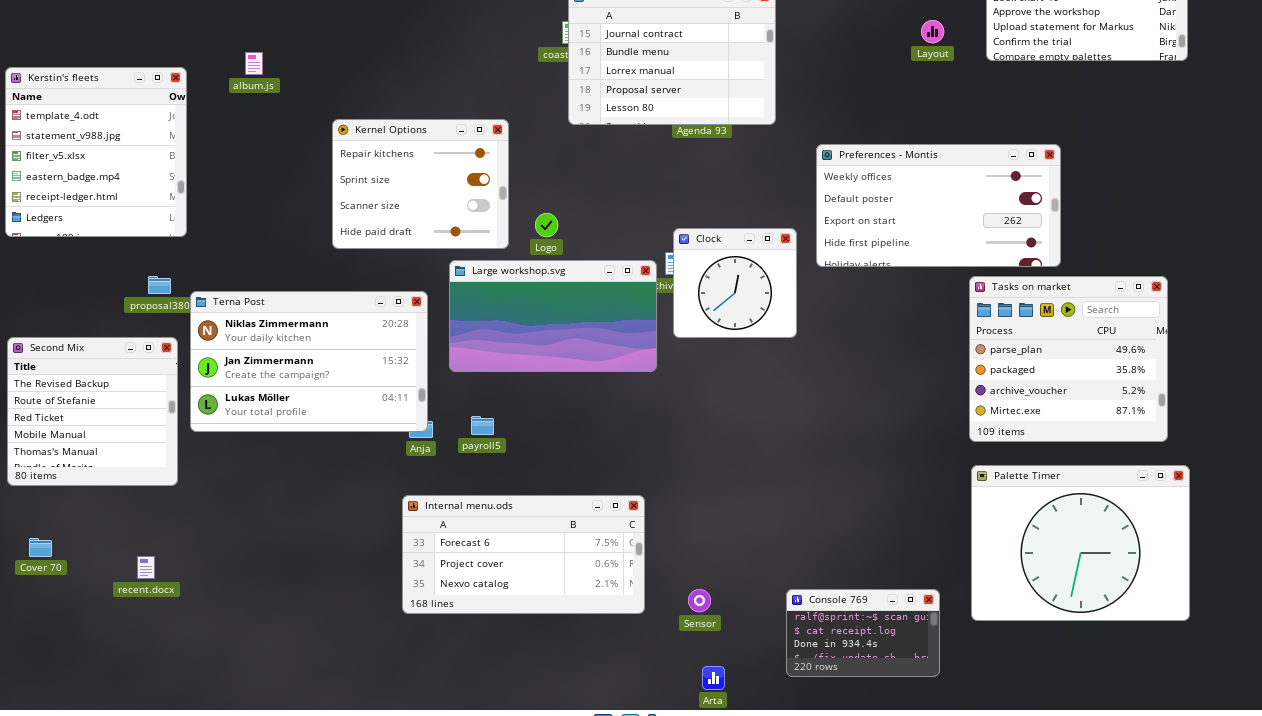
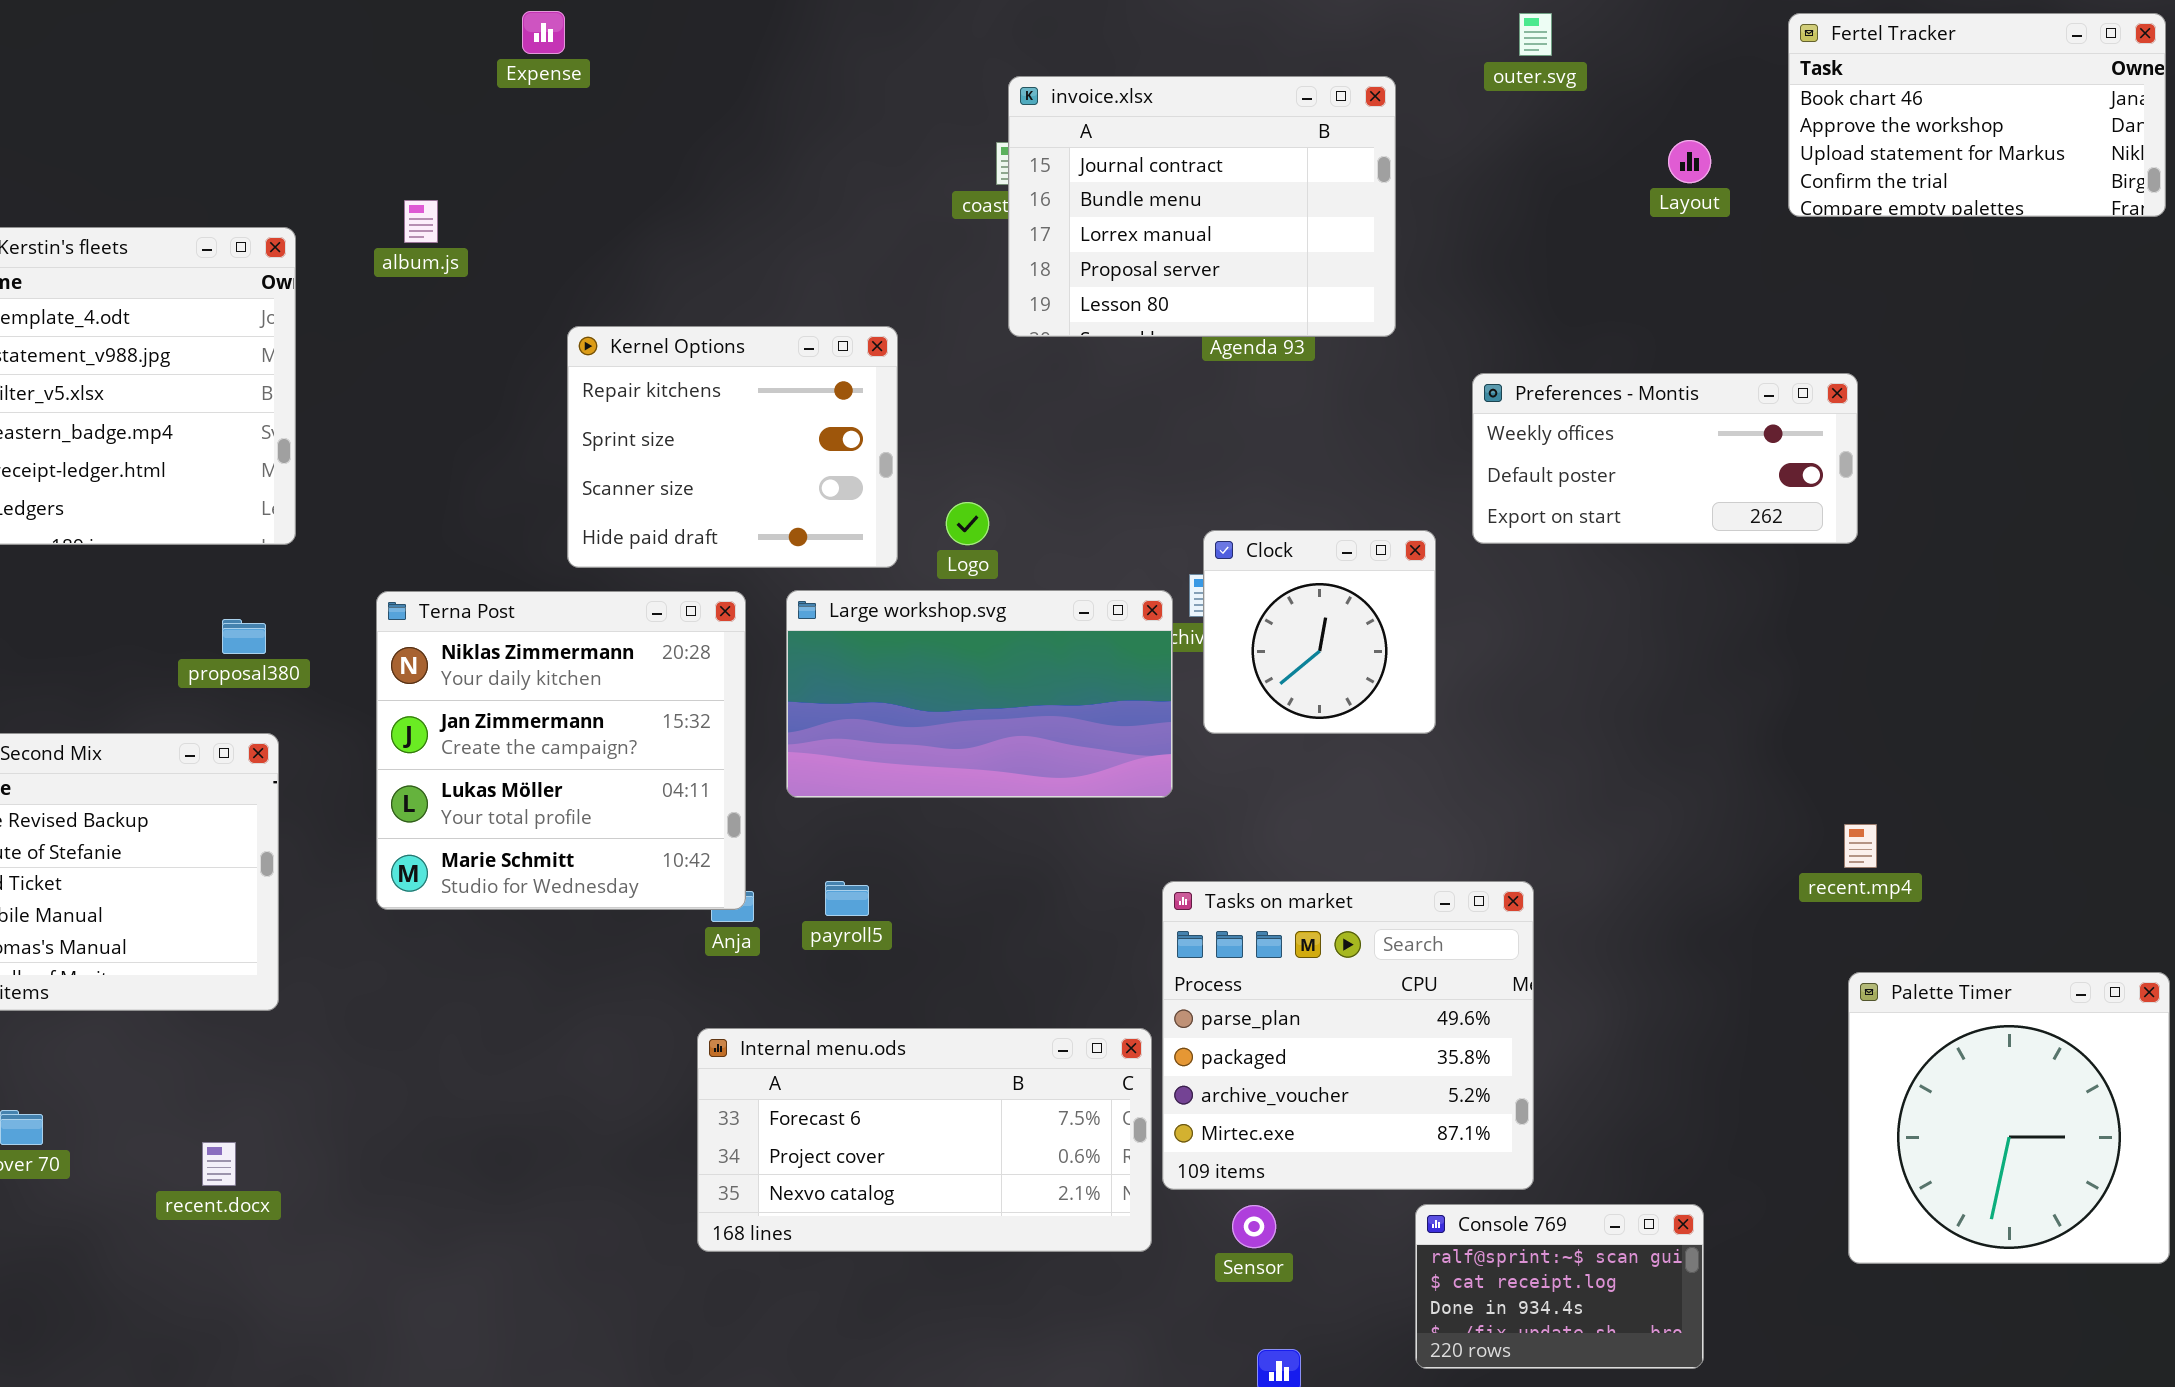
Preferences - Montis: [816,144,1061,267] -> [1472,373,1858,544], resized
Tasks on market: [969,276,1168,442] -> [1162,881,1534,1190], moved
Terna Post: [190,291,428,432] -> [376,591,746,910], resized
Palette Timer: [971,465,1190,621] -> [1848,972,2170,1264], resized

